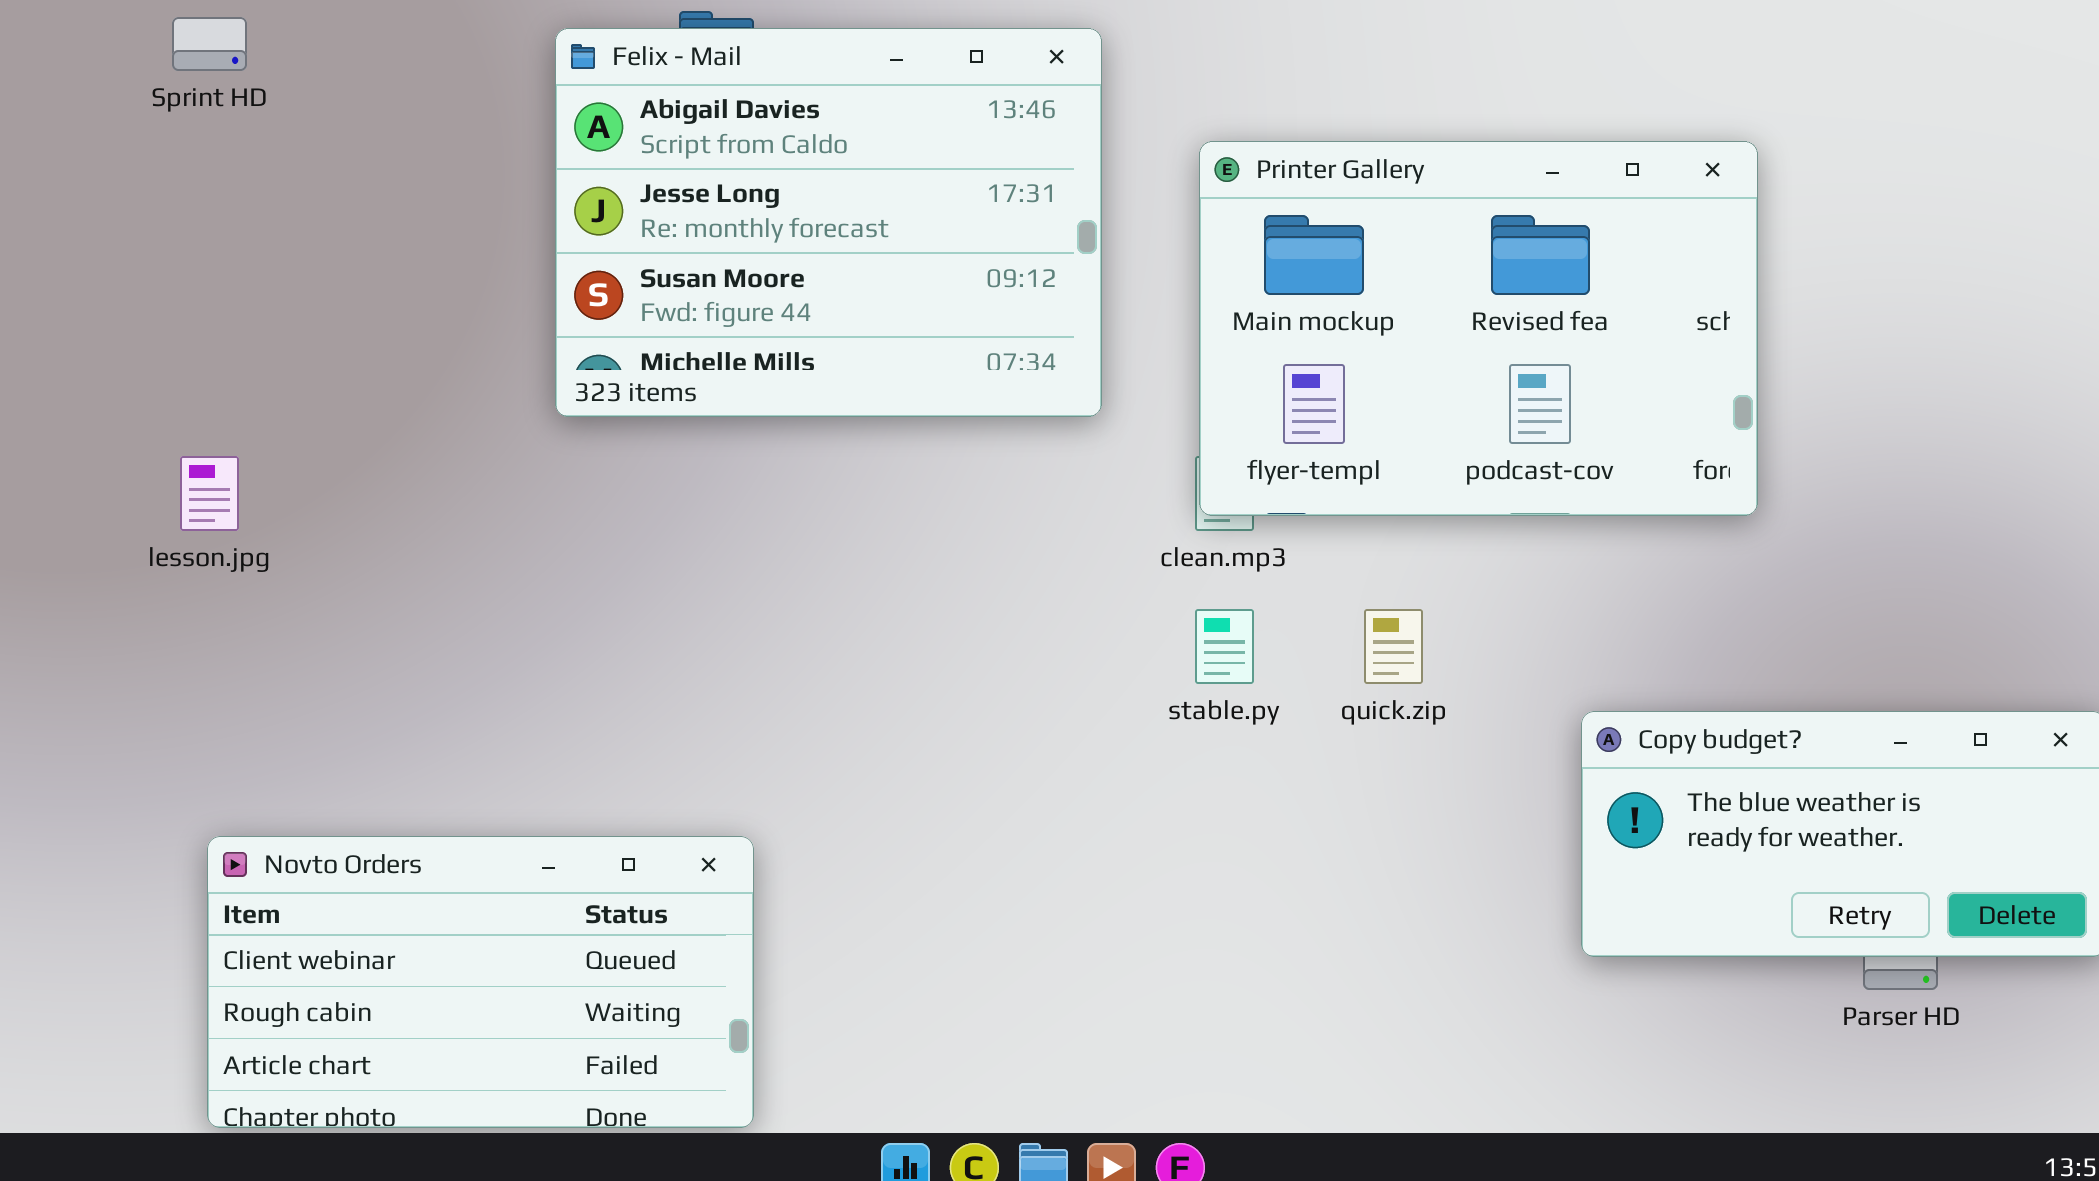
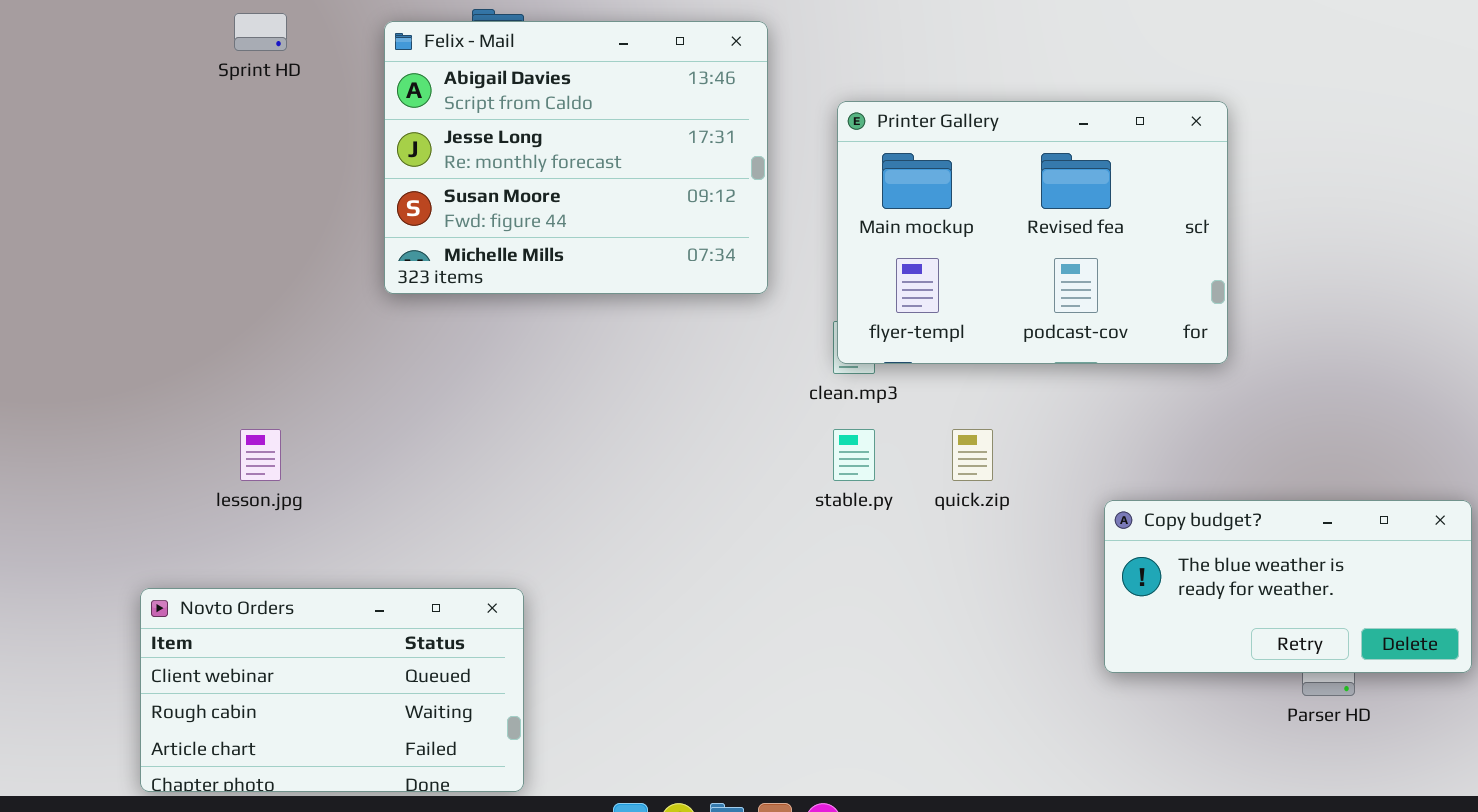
Sprint HD: [172,17,247,71] -> [234,13,287,51], moved
lesson.jpg: [180,456,239,531] -> [240,429,281,481], moved

